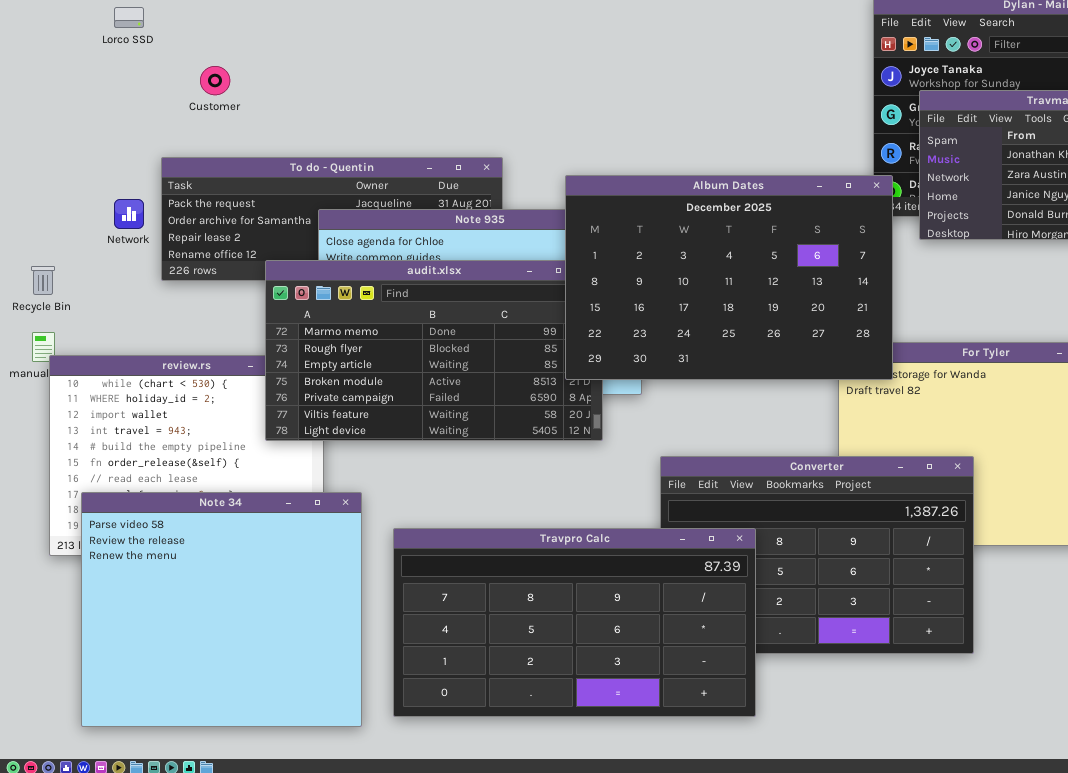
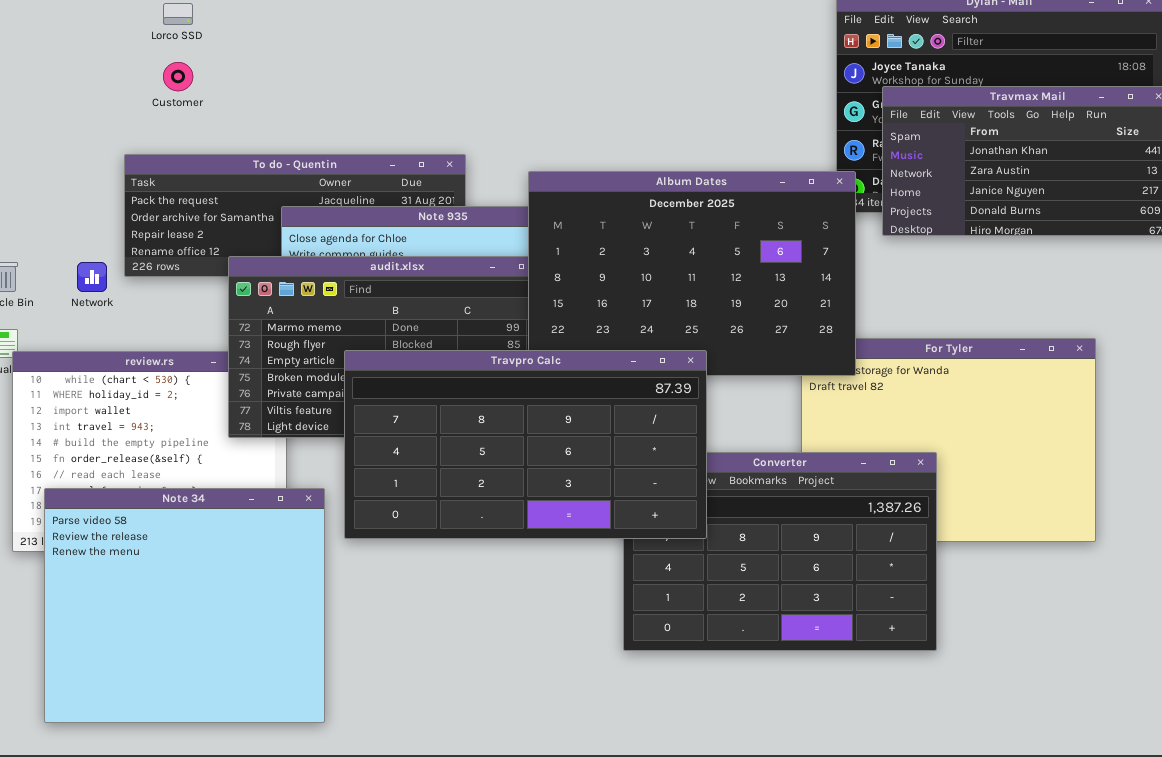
Lorco SSD: [114,7,144,28] -> [163,3,193,25], moved
Network: [114,199,144,229] -> [77,262,107,292], moved
Travpro Calc: [393,528,756,717] -> [344,350,707,539], moved

